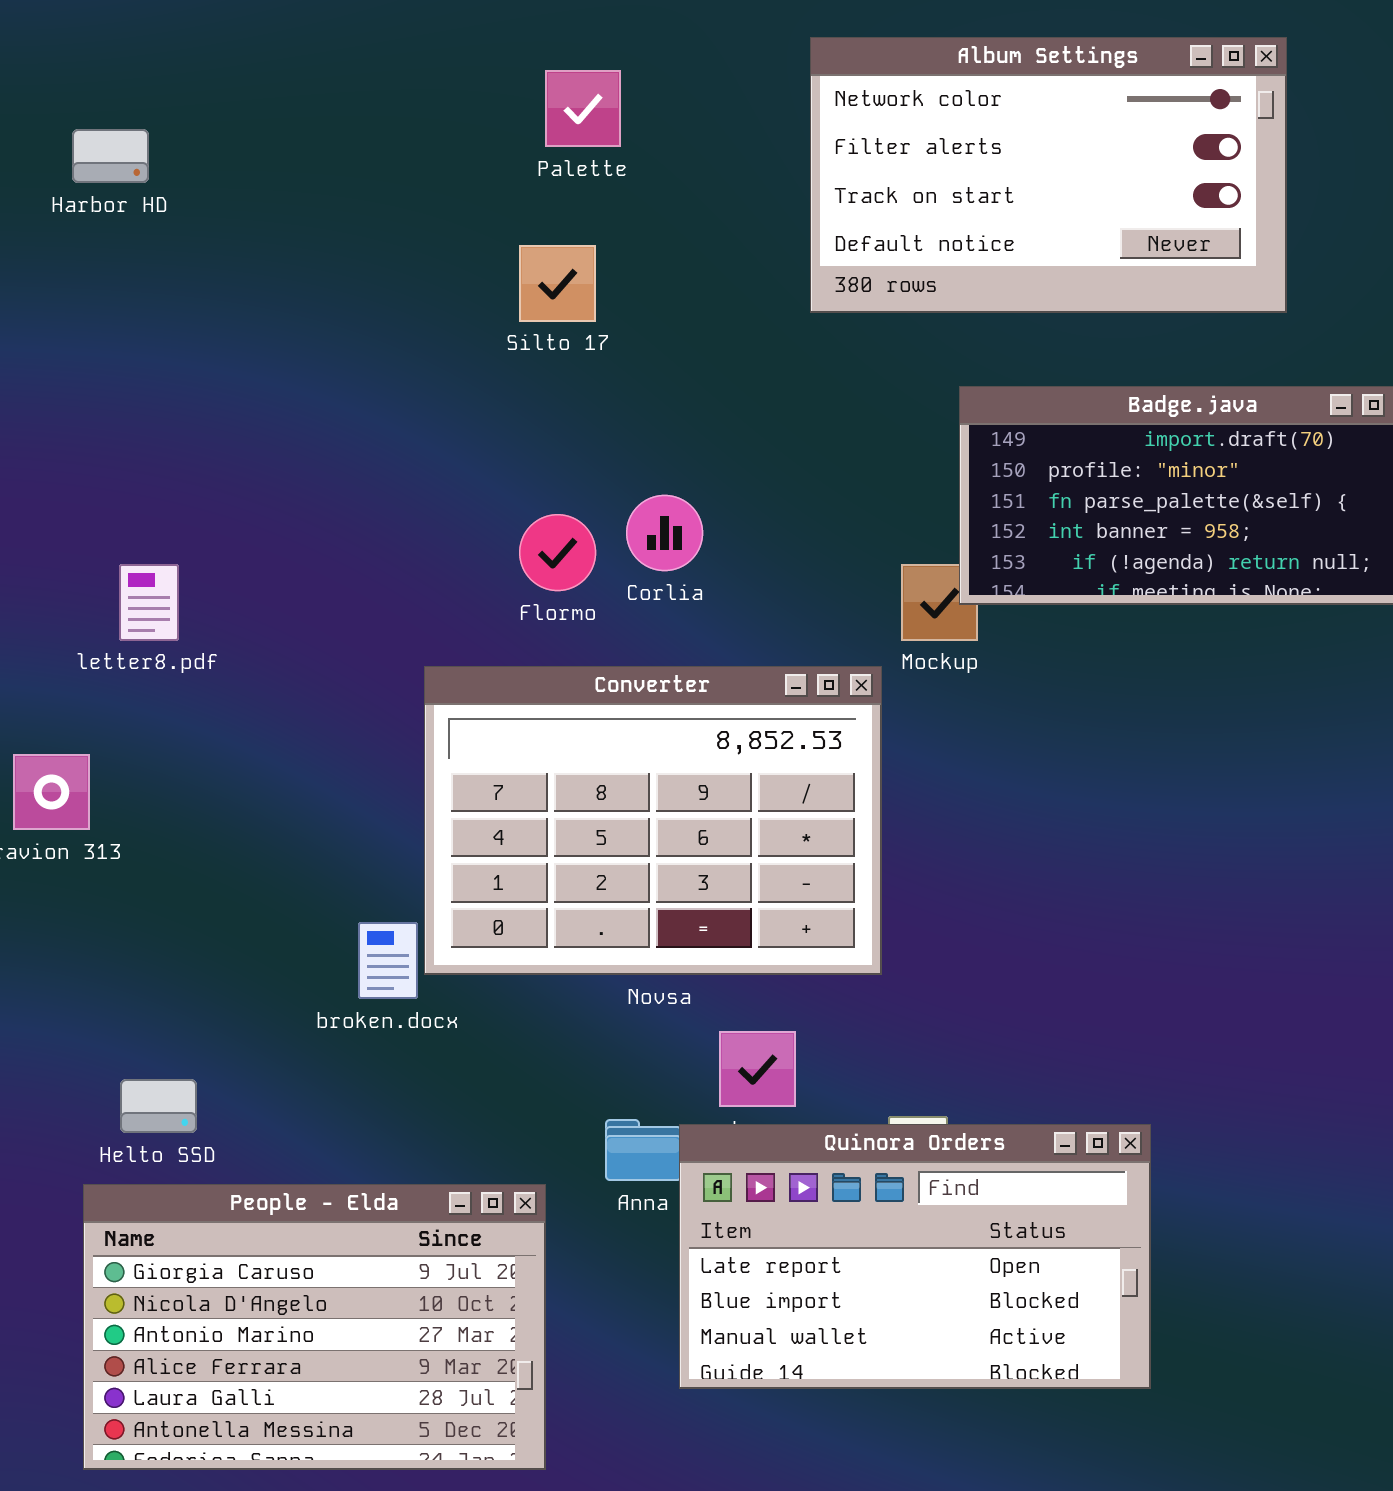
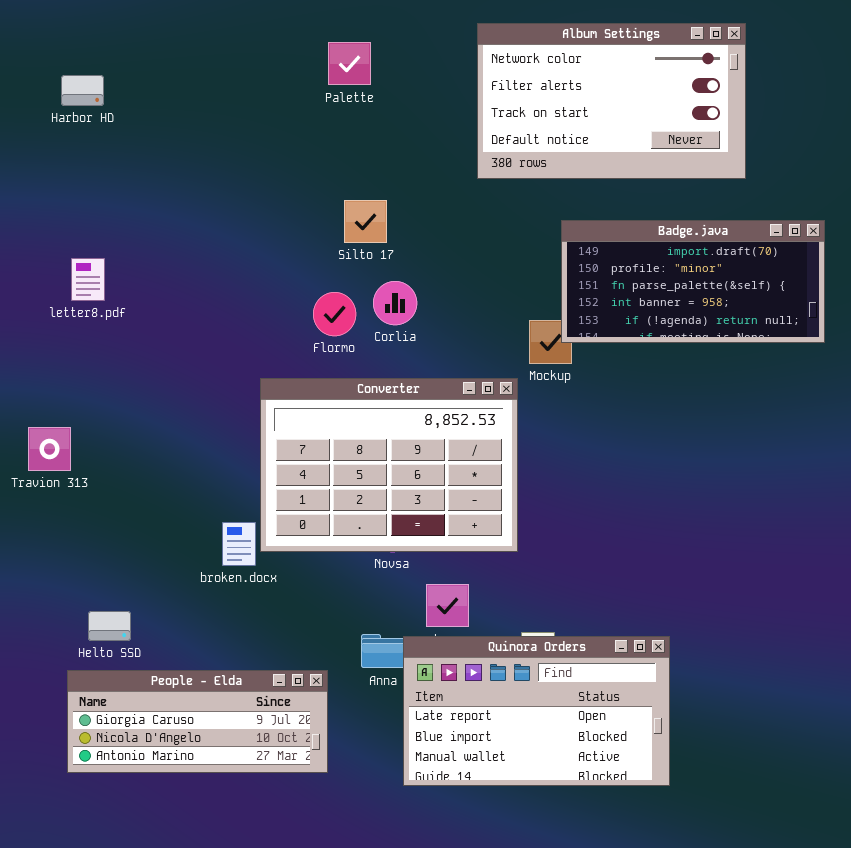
Silto 17: [519,245,596,322] -> [344,200,387,243], moved
letter8.pdf: [119,564,179,641] -> [71,258,105,301], moved
People - Elda: [83,1184,546,1470] -> [67,670,328,773], resized

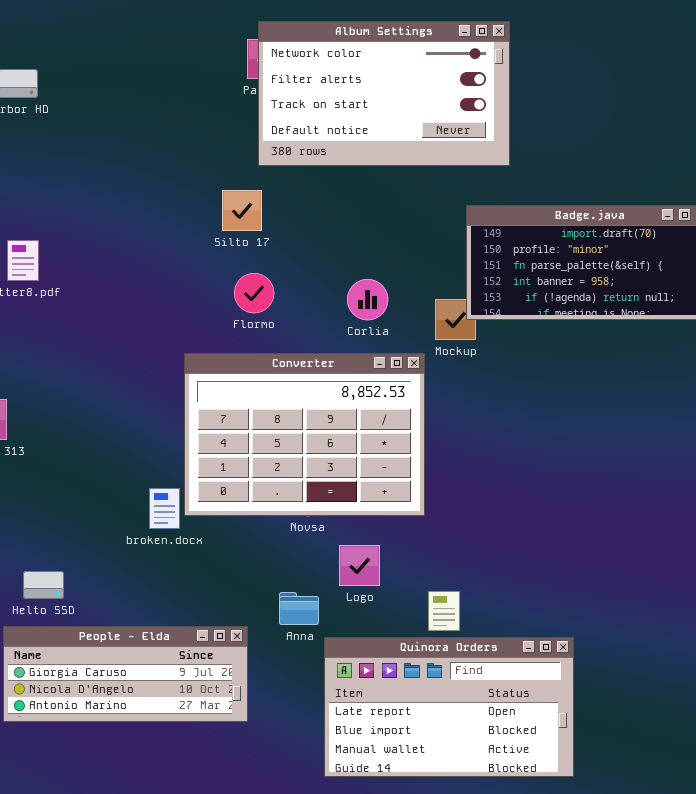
Album Settings: [477,23,746,179] -> [258,21,510,166], moved
Silto 17: [344,200,387,243] -> [222,190,262,231], moved
Corlia: [373,281,417,325] -> [347,279,388,320], moved
Quinora Orders: [403,636,670,786] -> [324,637,574,777], moved

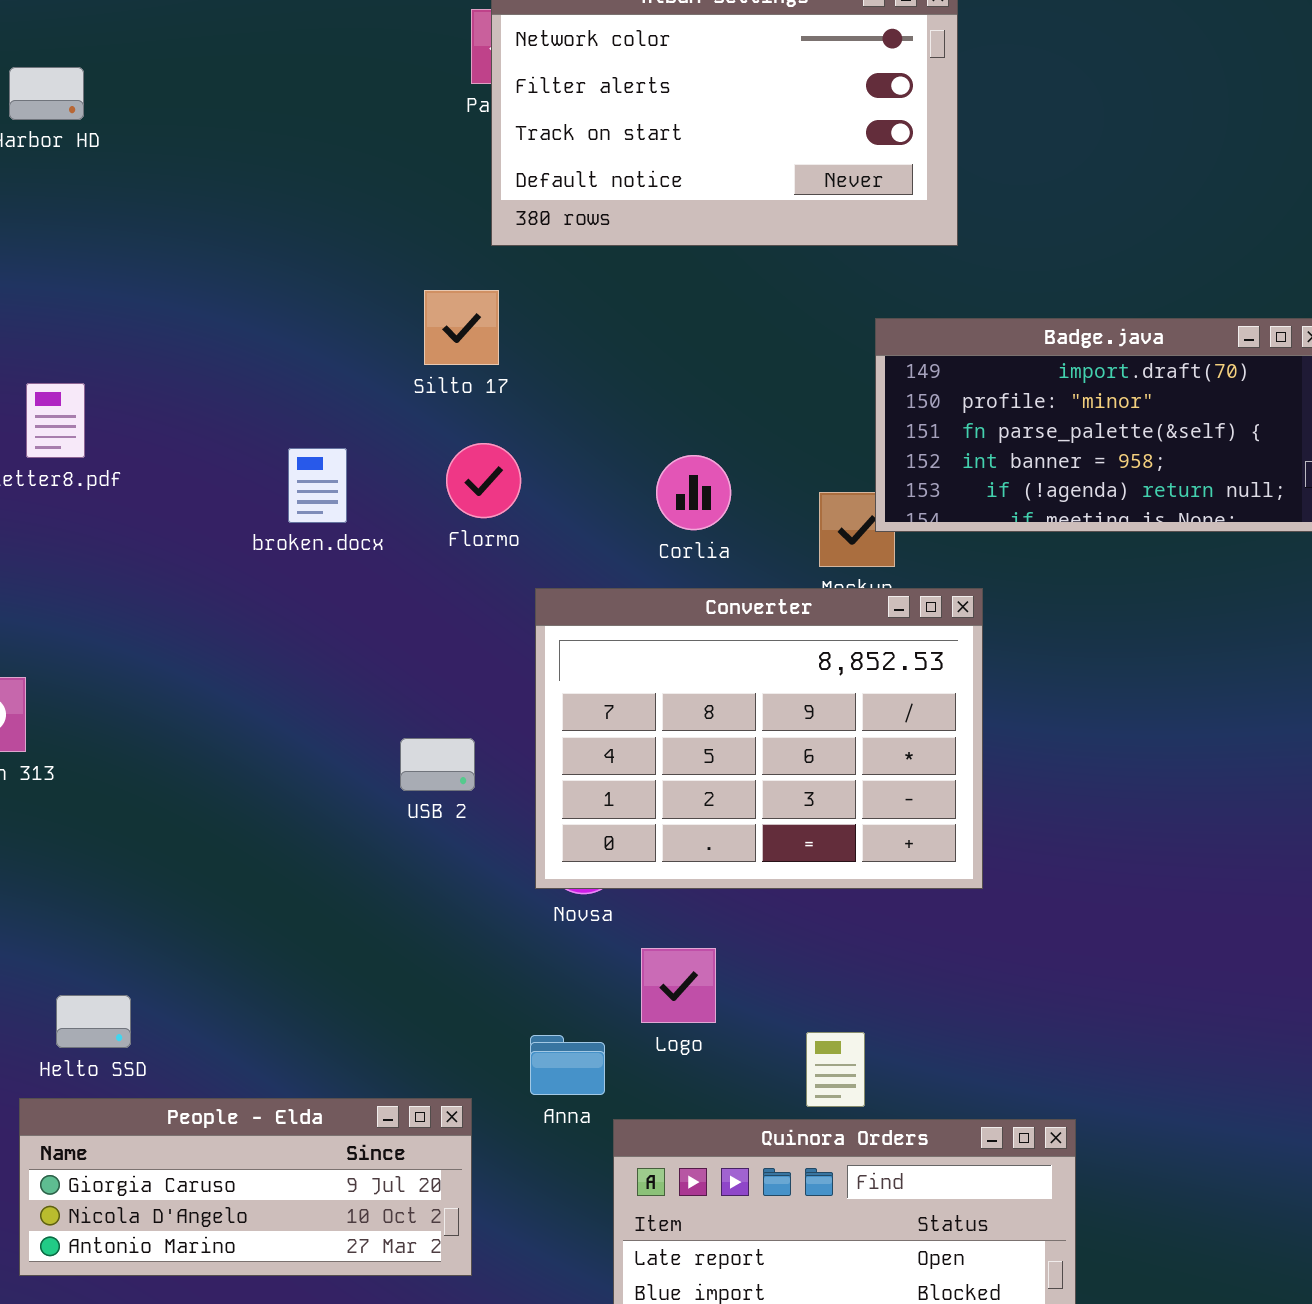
Converter: [184,353,425,516] -> [535,588,983,889], moved
broken.docx: [149,488,180,529] -> [288,448,347,523], moved

